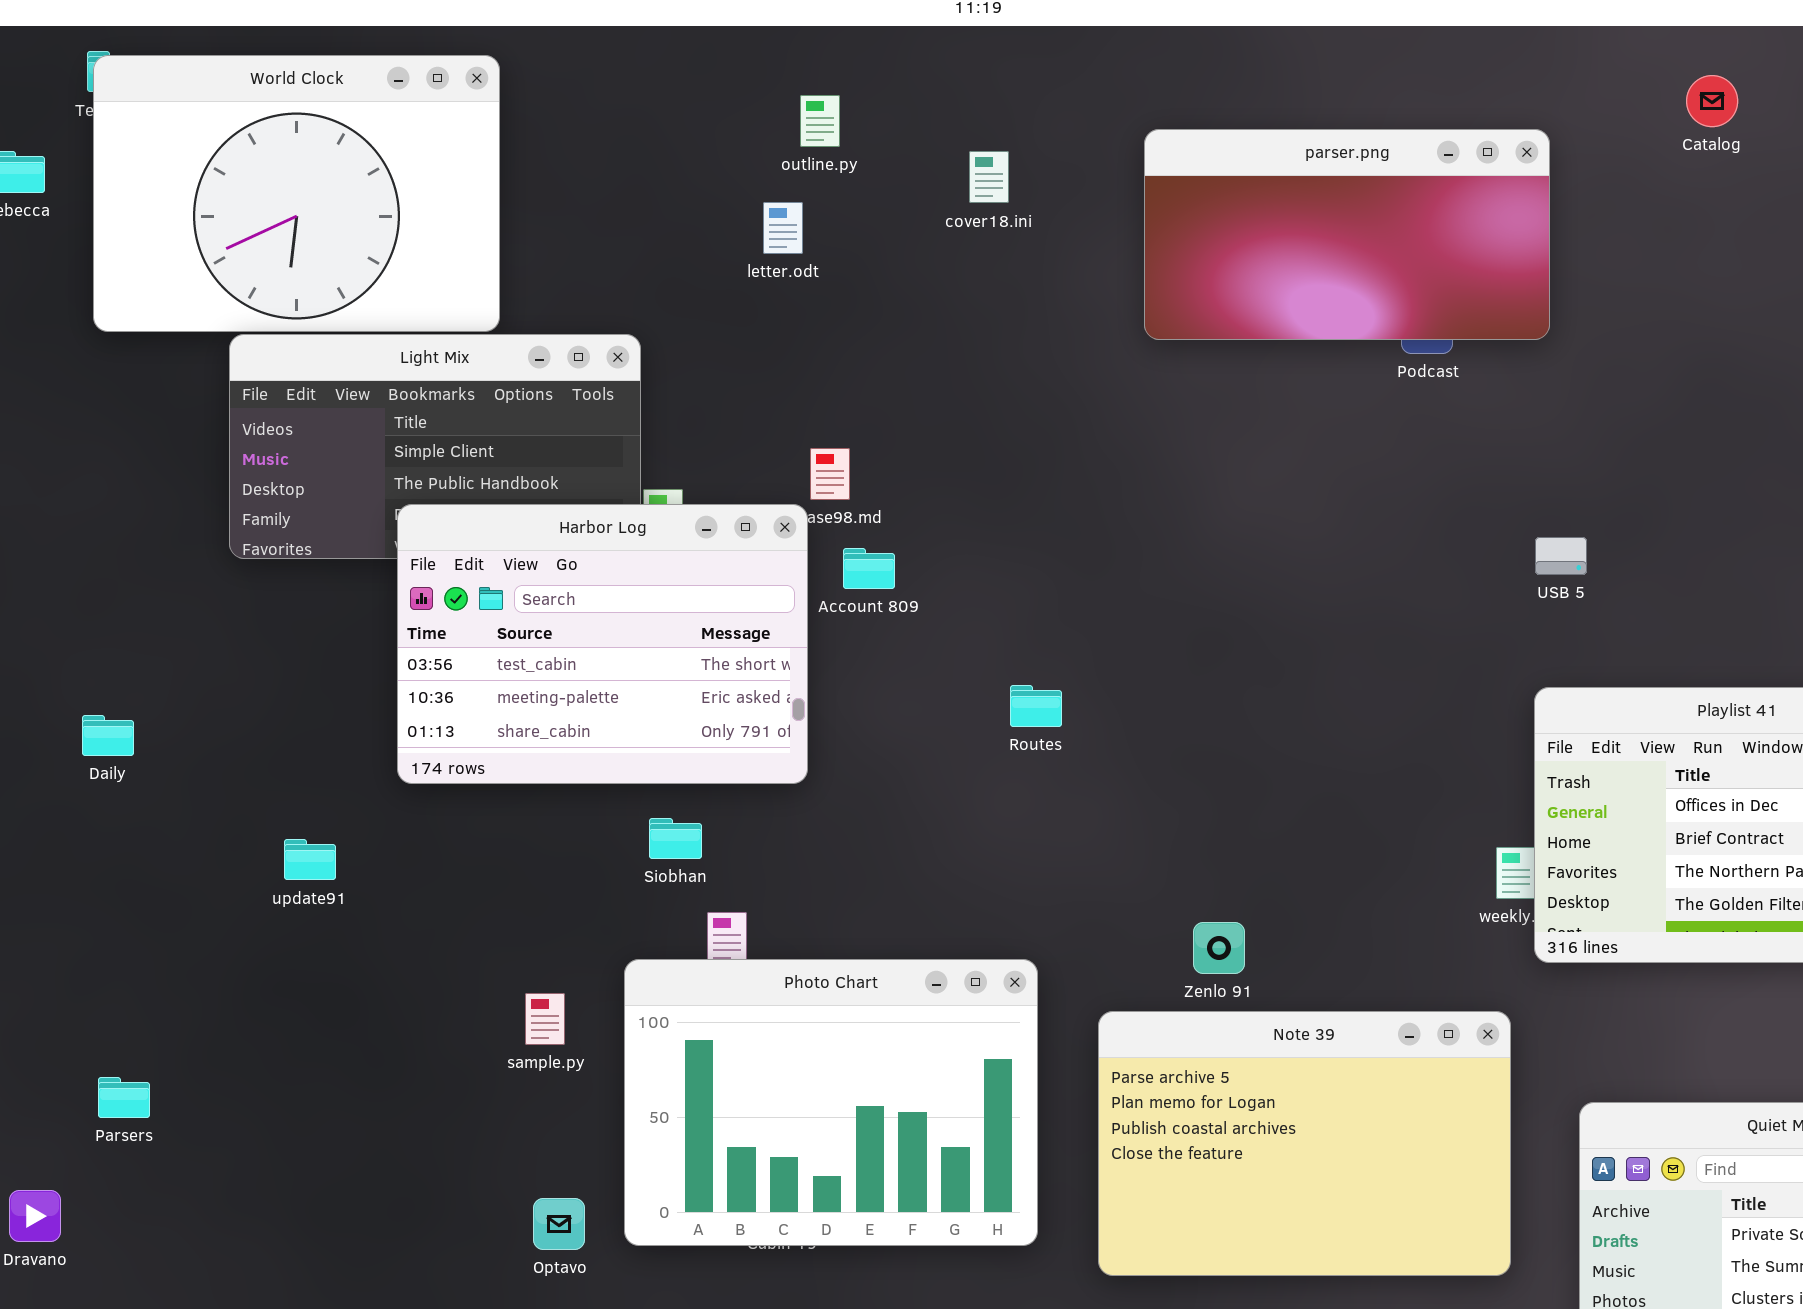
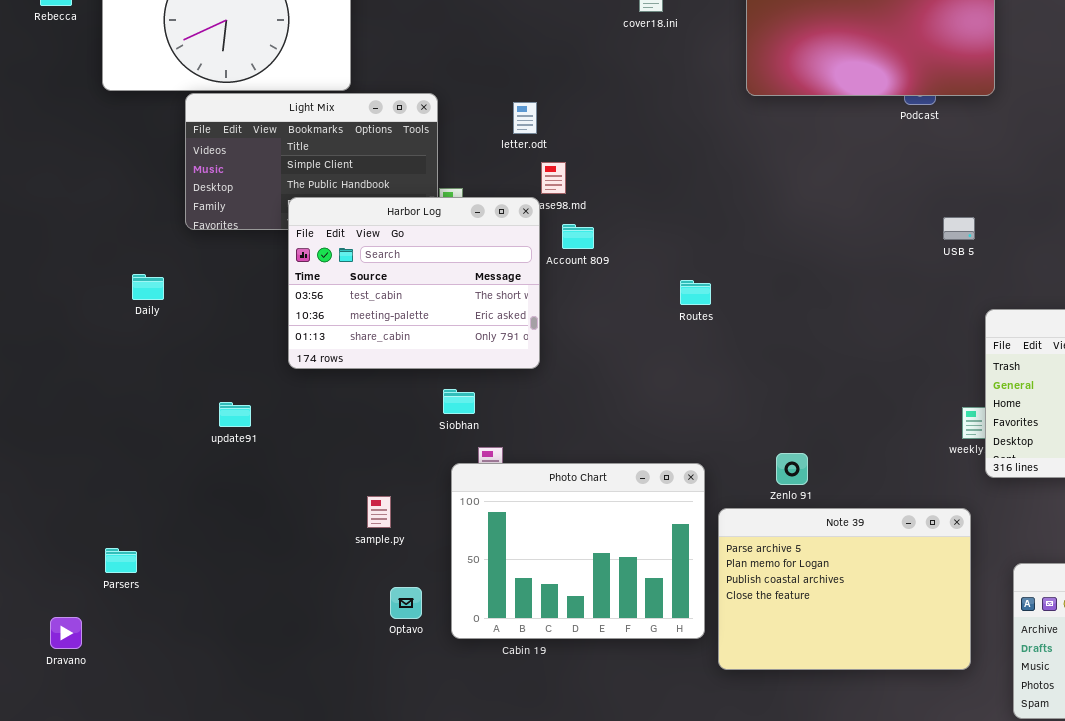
letter.odt: [763,202,803,254] -> [513,102,537,134], moved
USB 5: [1535,537,1587,575] -> [943,217,975,240], moved
Routes: [1010,685,1062,727] -> [680,280,711,305], moved
Daily: [82,715,134,756] -> [132,274,164,300], moved
Photo Chart: [624,959,1038,1246] -> [451,463,705,639], moved
Optavo: [533,1198,585,1250] -> [390,587,422,619], moved

